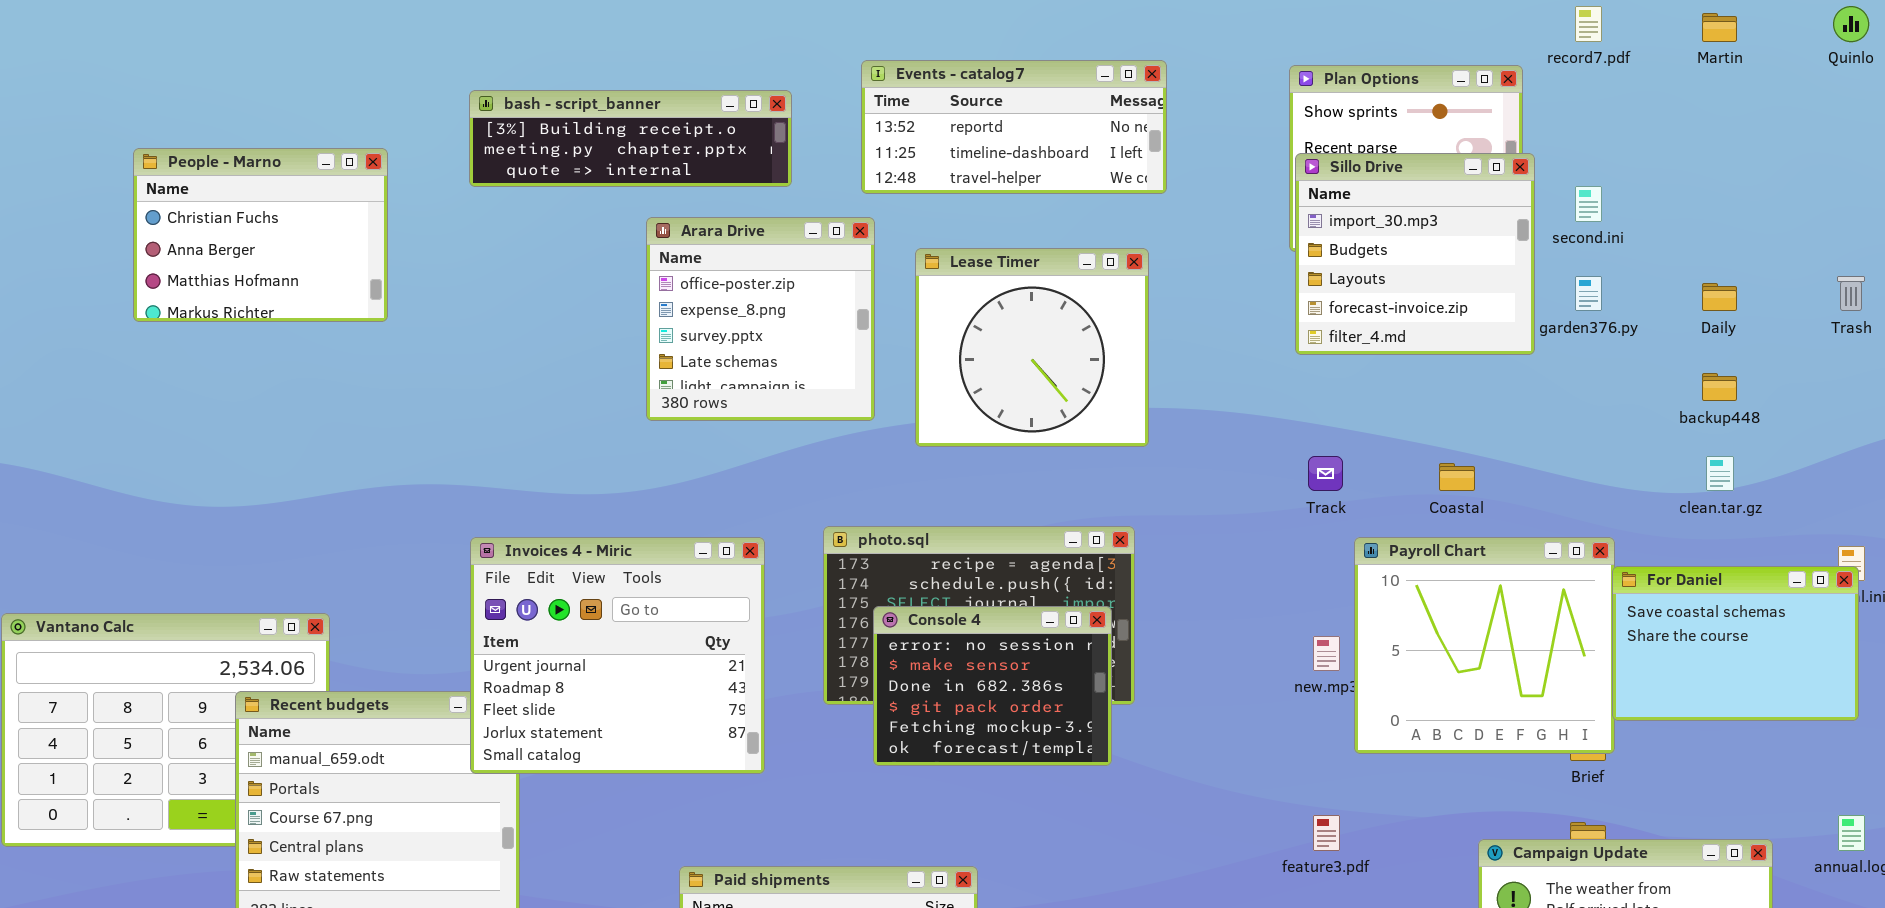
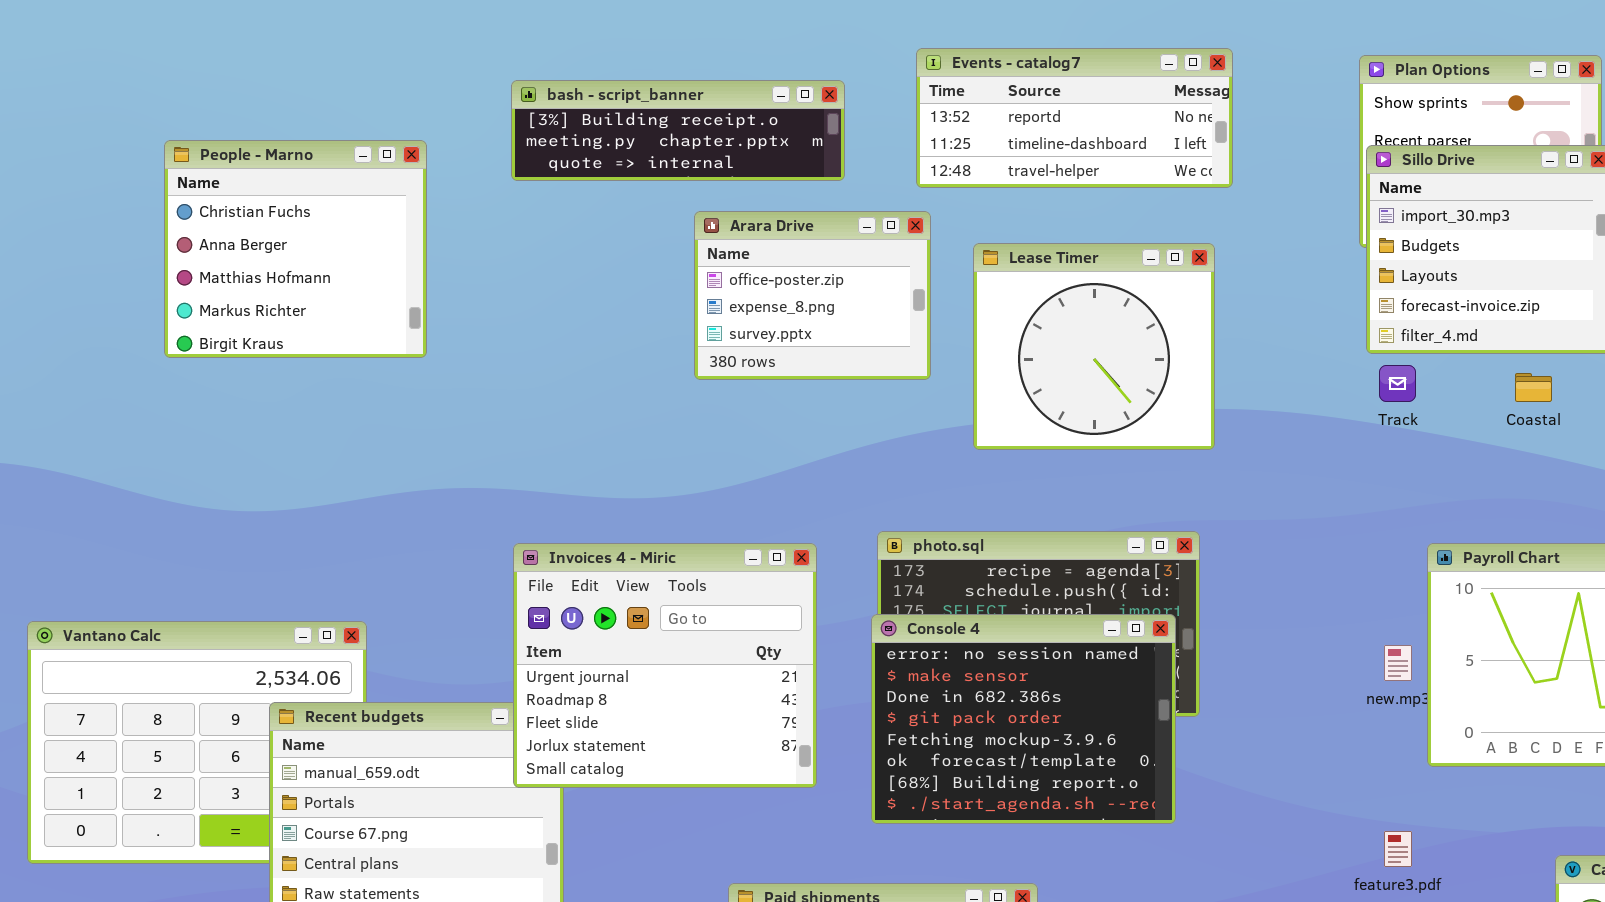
People - Marno: [133,148,388,322] -> [164,140,427,358], resized
Arara Drive: [646,217,875,421] -> [694,211,931,380], resized
Track: [1308,456,1343,491] -> [1379,365,1416,402], moved
Coastal: [1439,463,1475,491] -> [1515,373,1552,402], moved
Console 4: [873,606,1112,766] -> [871,614,1176,824], resized

